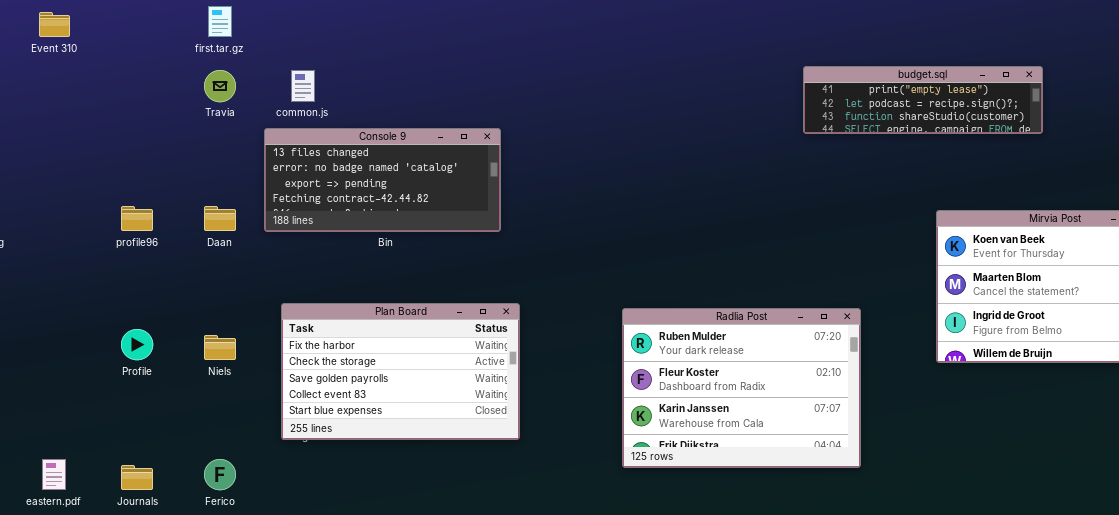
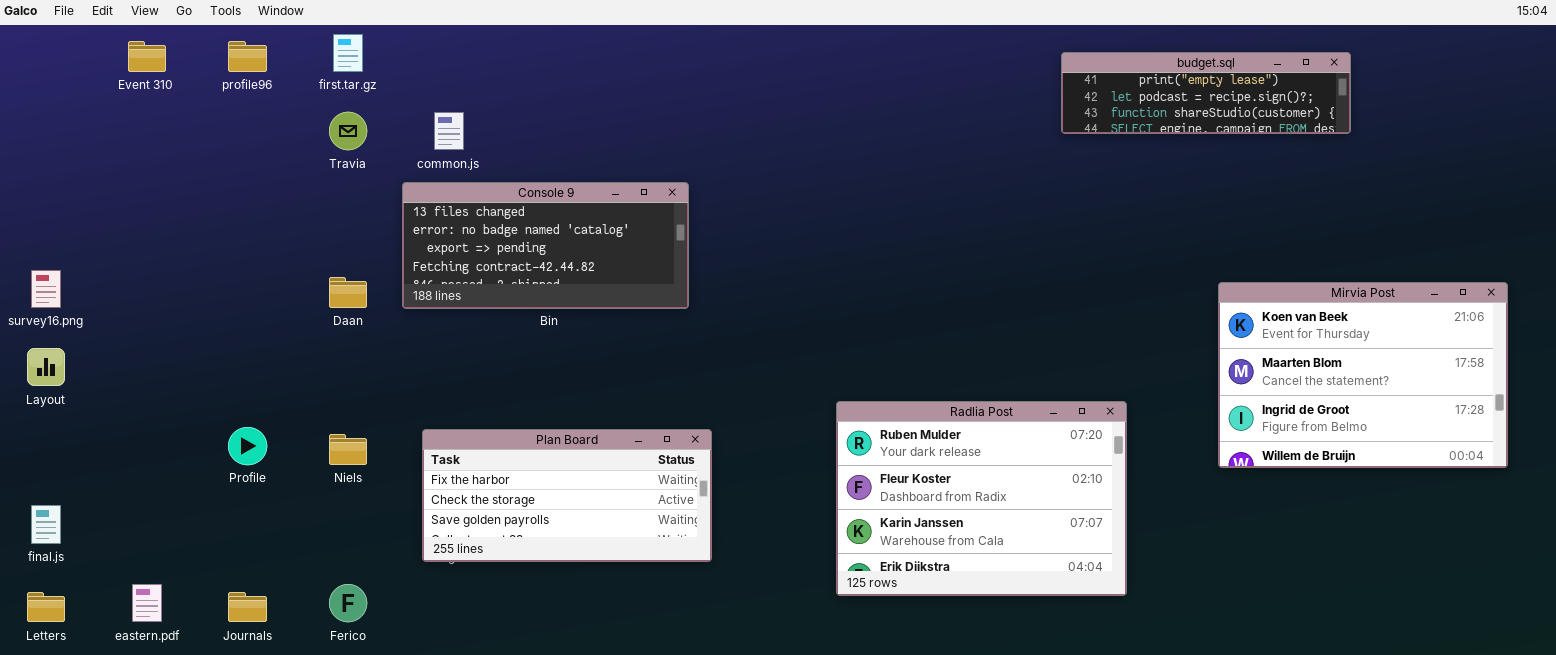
budget.sql: [803,66,1043,134] -> [1061,52,1351,134], moved
profile96: [121,206,153,231] -> [228,41,267,72], moved
Plan Board: [281,303,520,440] -> [422,429,712,562], resized

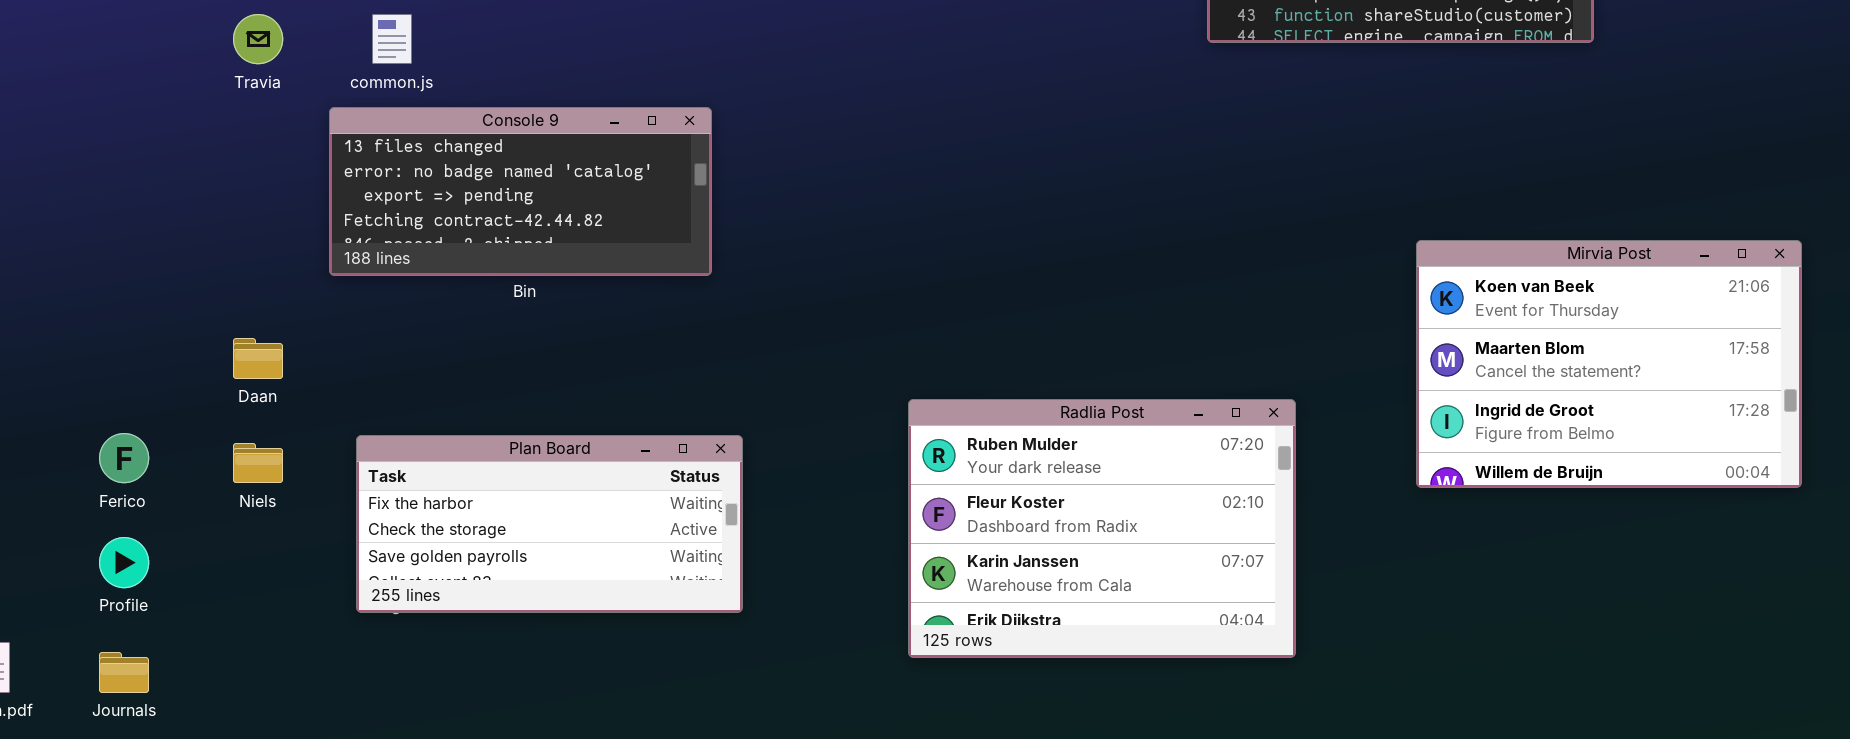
Daan: [329,277,367,308] -> [233,338,283,379], moved
Profile: [228,427,267,465] -> [99,537,149,588], moved
Ferico: [329,584,367,622] -> [99,433,149,483], moved

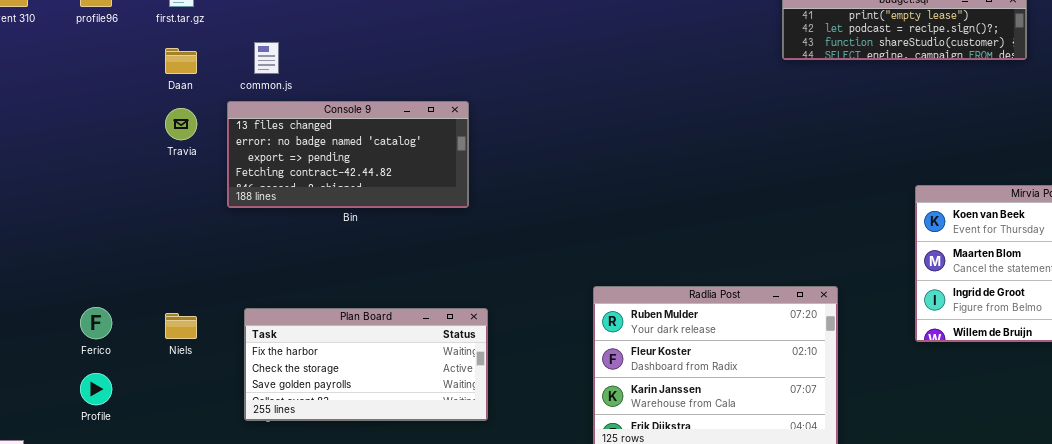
Travia: [233,14,283,64] -> [165,108,197,140], moved
Daan: [233,338,283,379] -> [165,48,197,74], moved

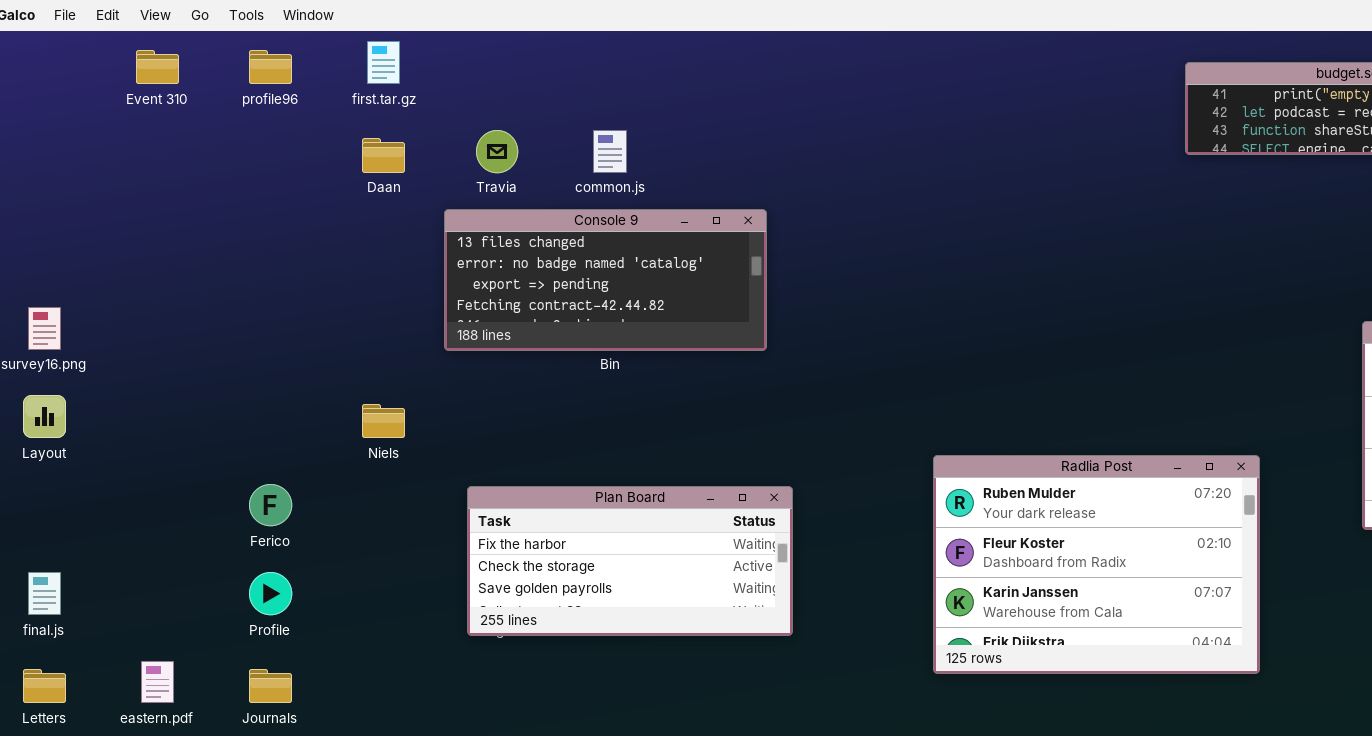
common.js: [254,42,279,74] -> [593,130,627,173], moved
Travia: [165,108,197,140] -> [476,130,518,173], moved
Niels: [165,313,197,339] -> [362,404,405,438], moved

